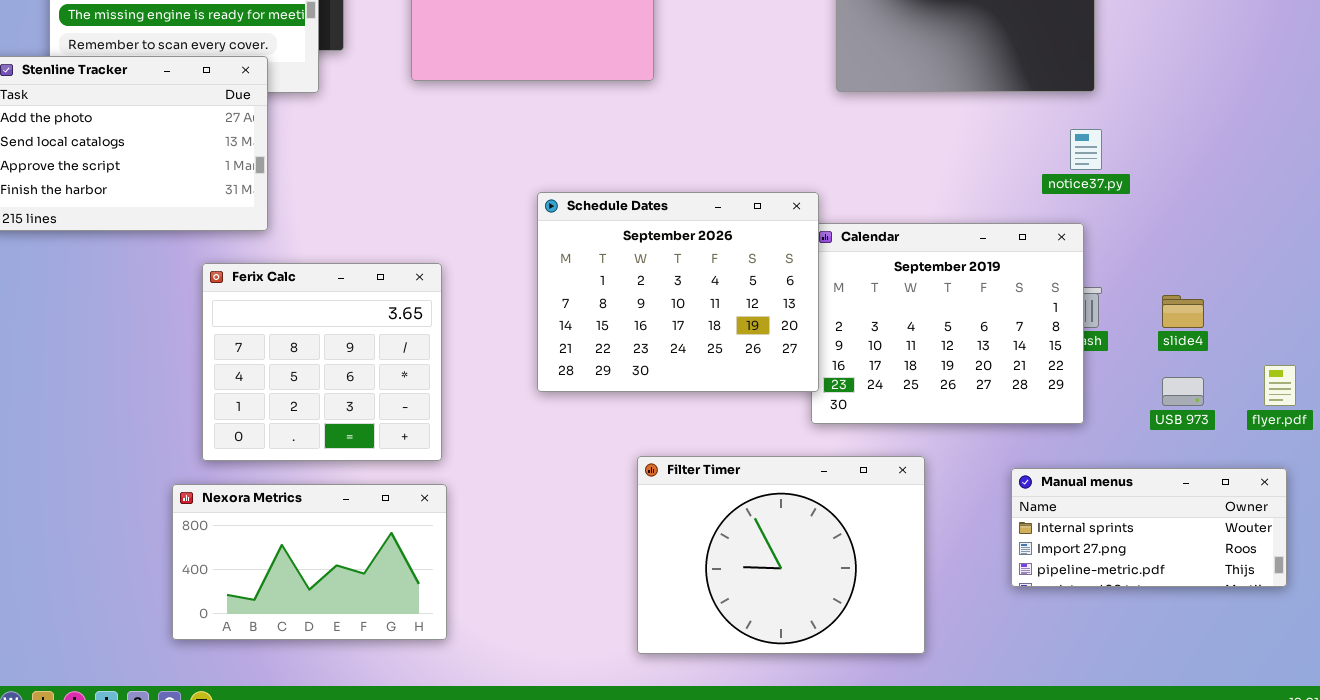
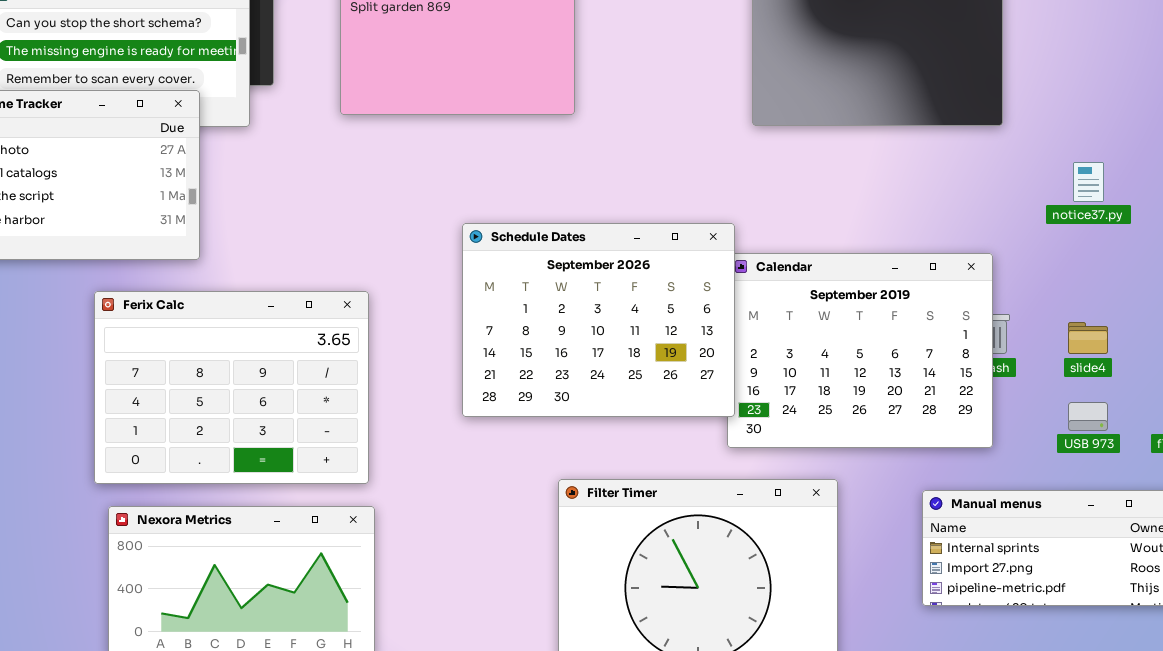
notice37.py: [1070,129,1102,170] -> [1073,162,1104,202], moved
Ferix Calc: [202,263,442,461] -> [94,291,369,484], resized

